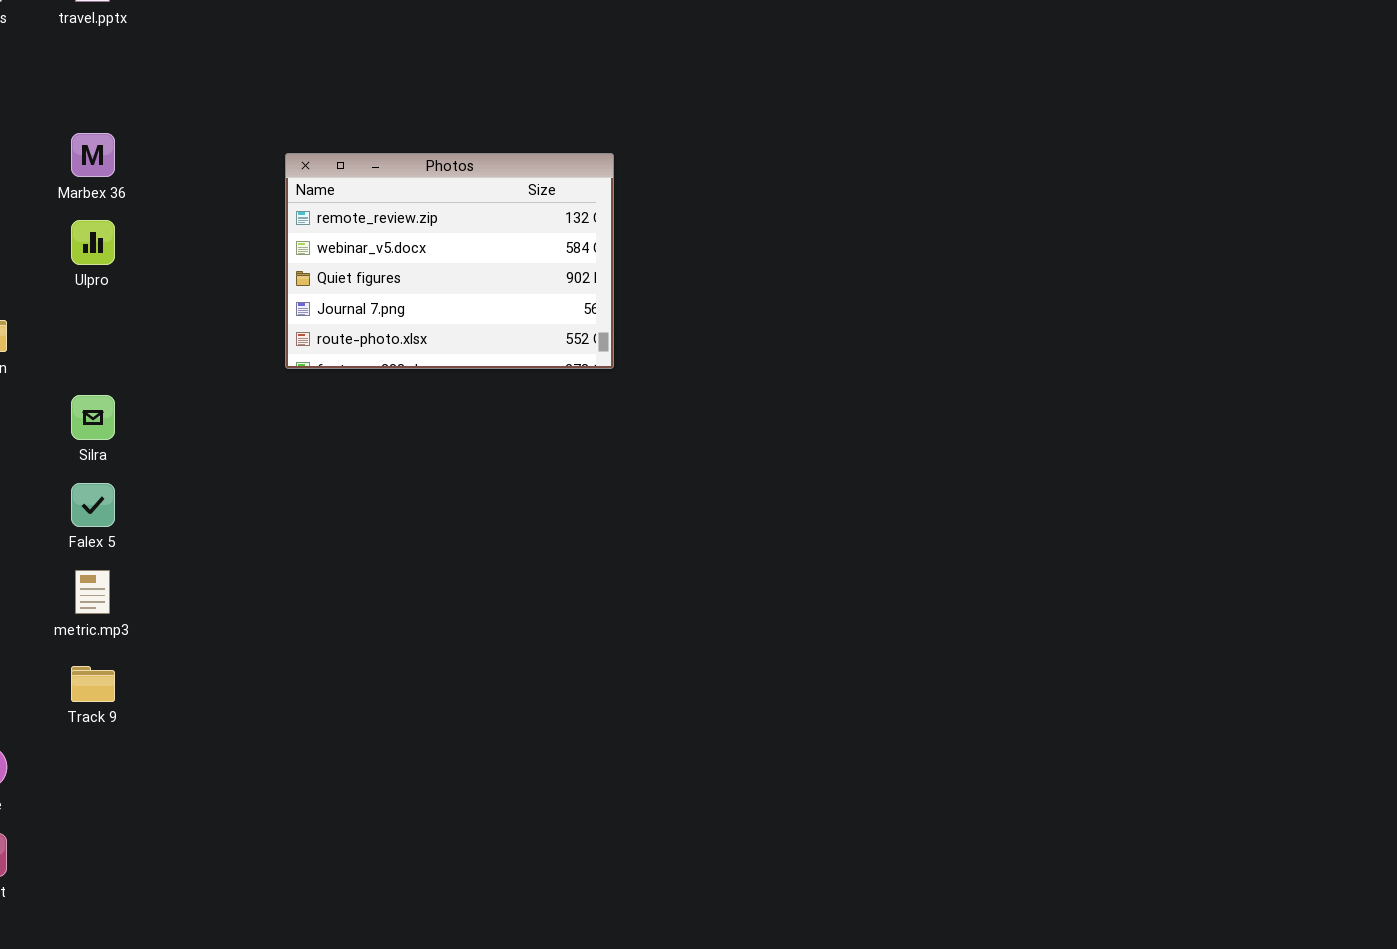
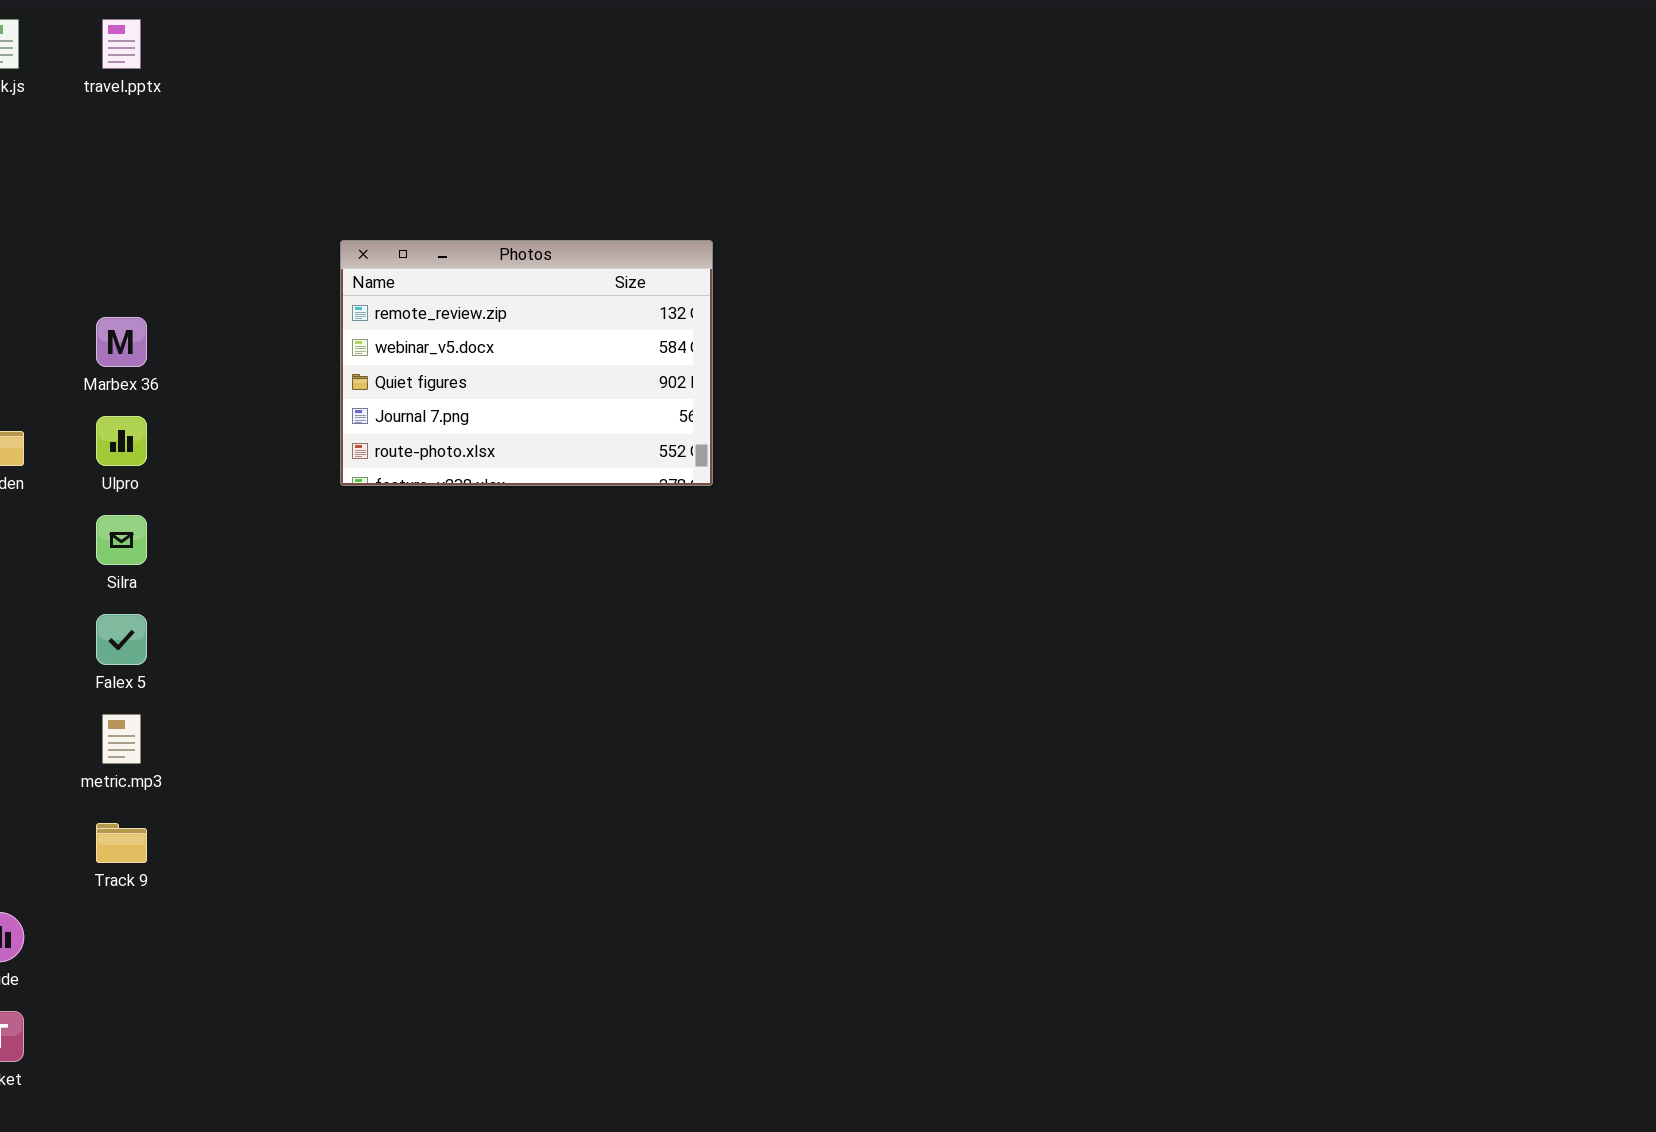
Marbex 36: [71,133,115,177] -> [96,317,147,367], moved
Ulpro: [71,220,115,265] -> [96,416,147,466], moved

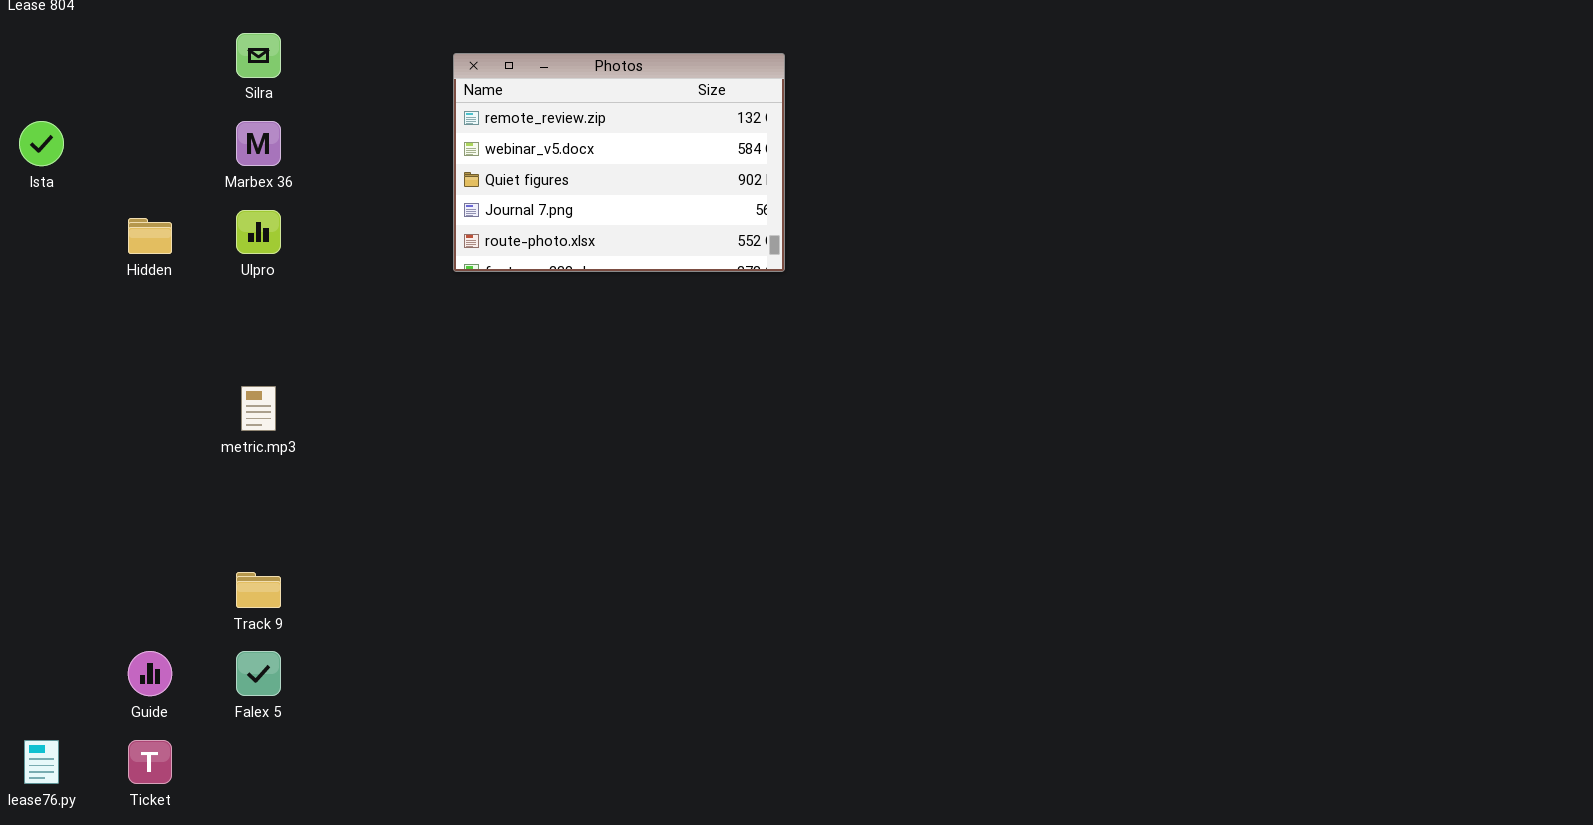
Silra: [96,515,147,565] -> [236,33,281,78], moved
Falex 5: [96,614,147,665] -> [236,651,281,696], moved
metric.mp3: [102,714,141,764] -> [241,386,276,431], moved

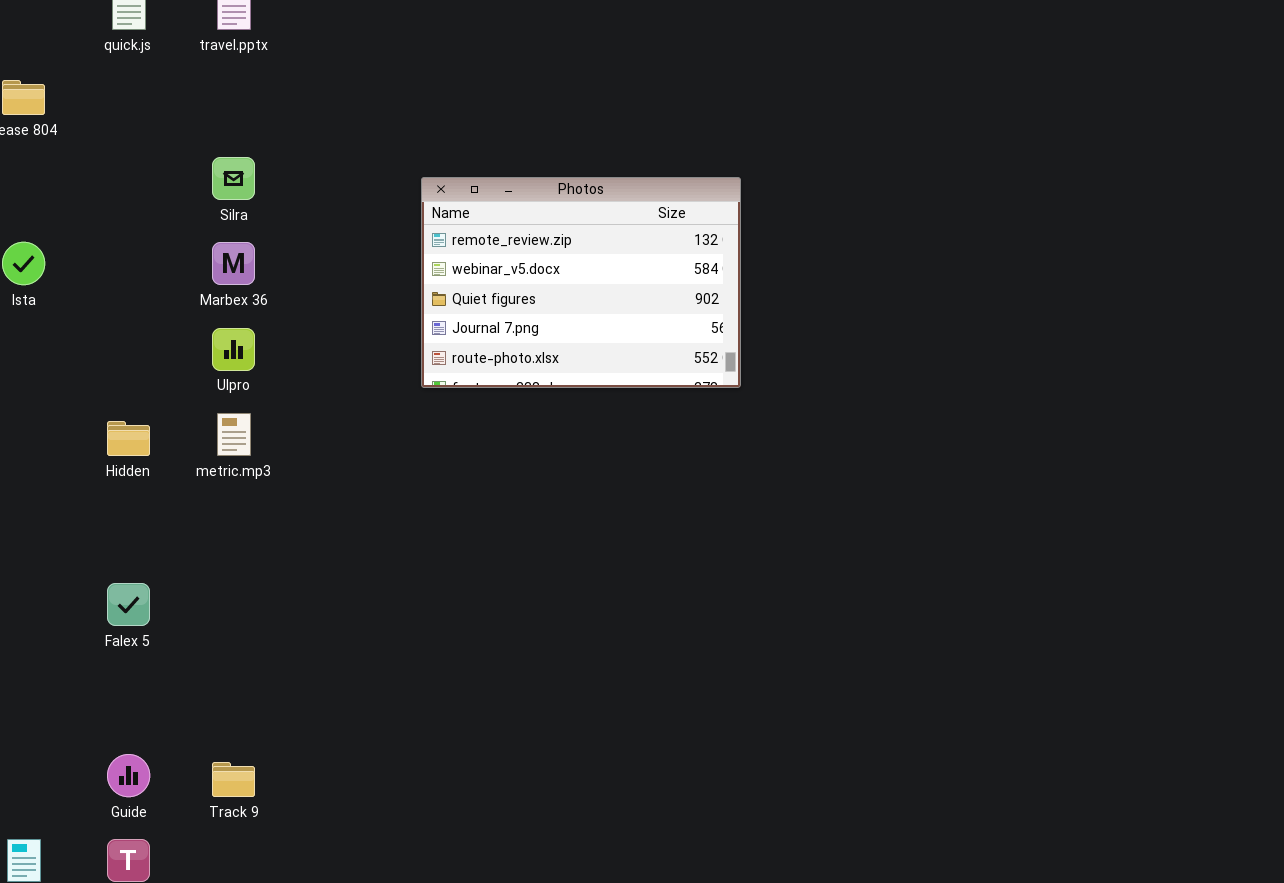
Hidden: [128,218,172,254] -> [107,421,150,456], moved
metric.mp3: [241,386,276,431] -> [217,413,251,456], moved
Track 9: [236,572,281,608] -> [212,762,255,797], moved
Falex 5: [236,651,281,696] -> [107,583,150,626], moved

